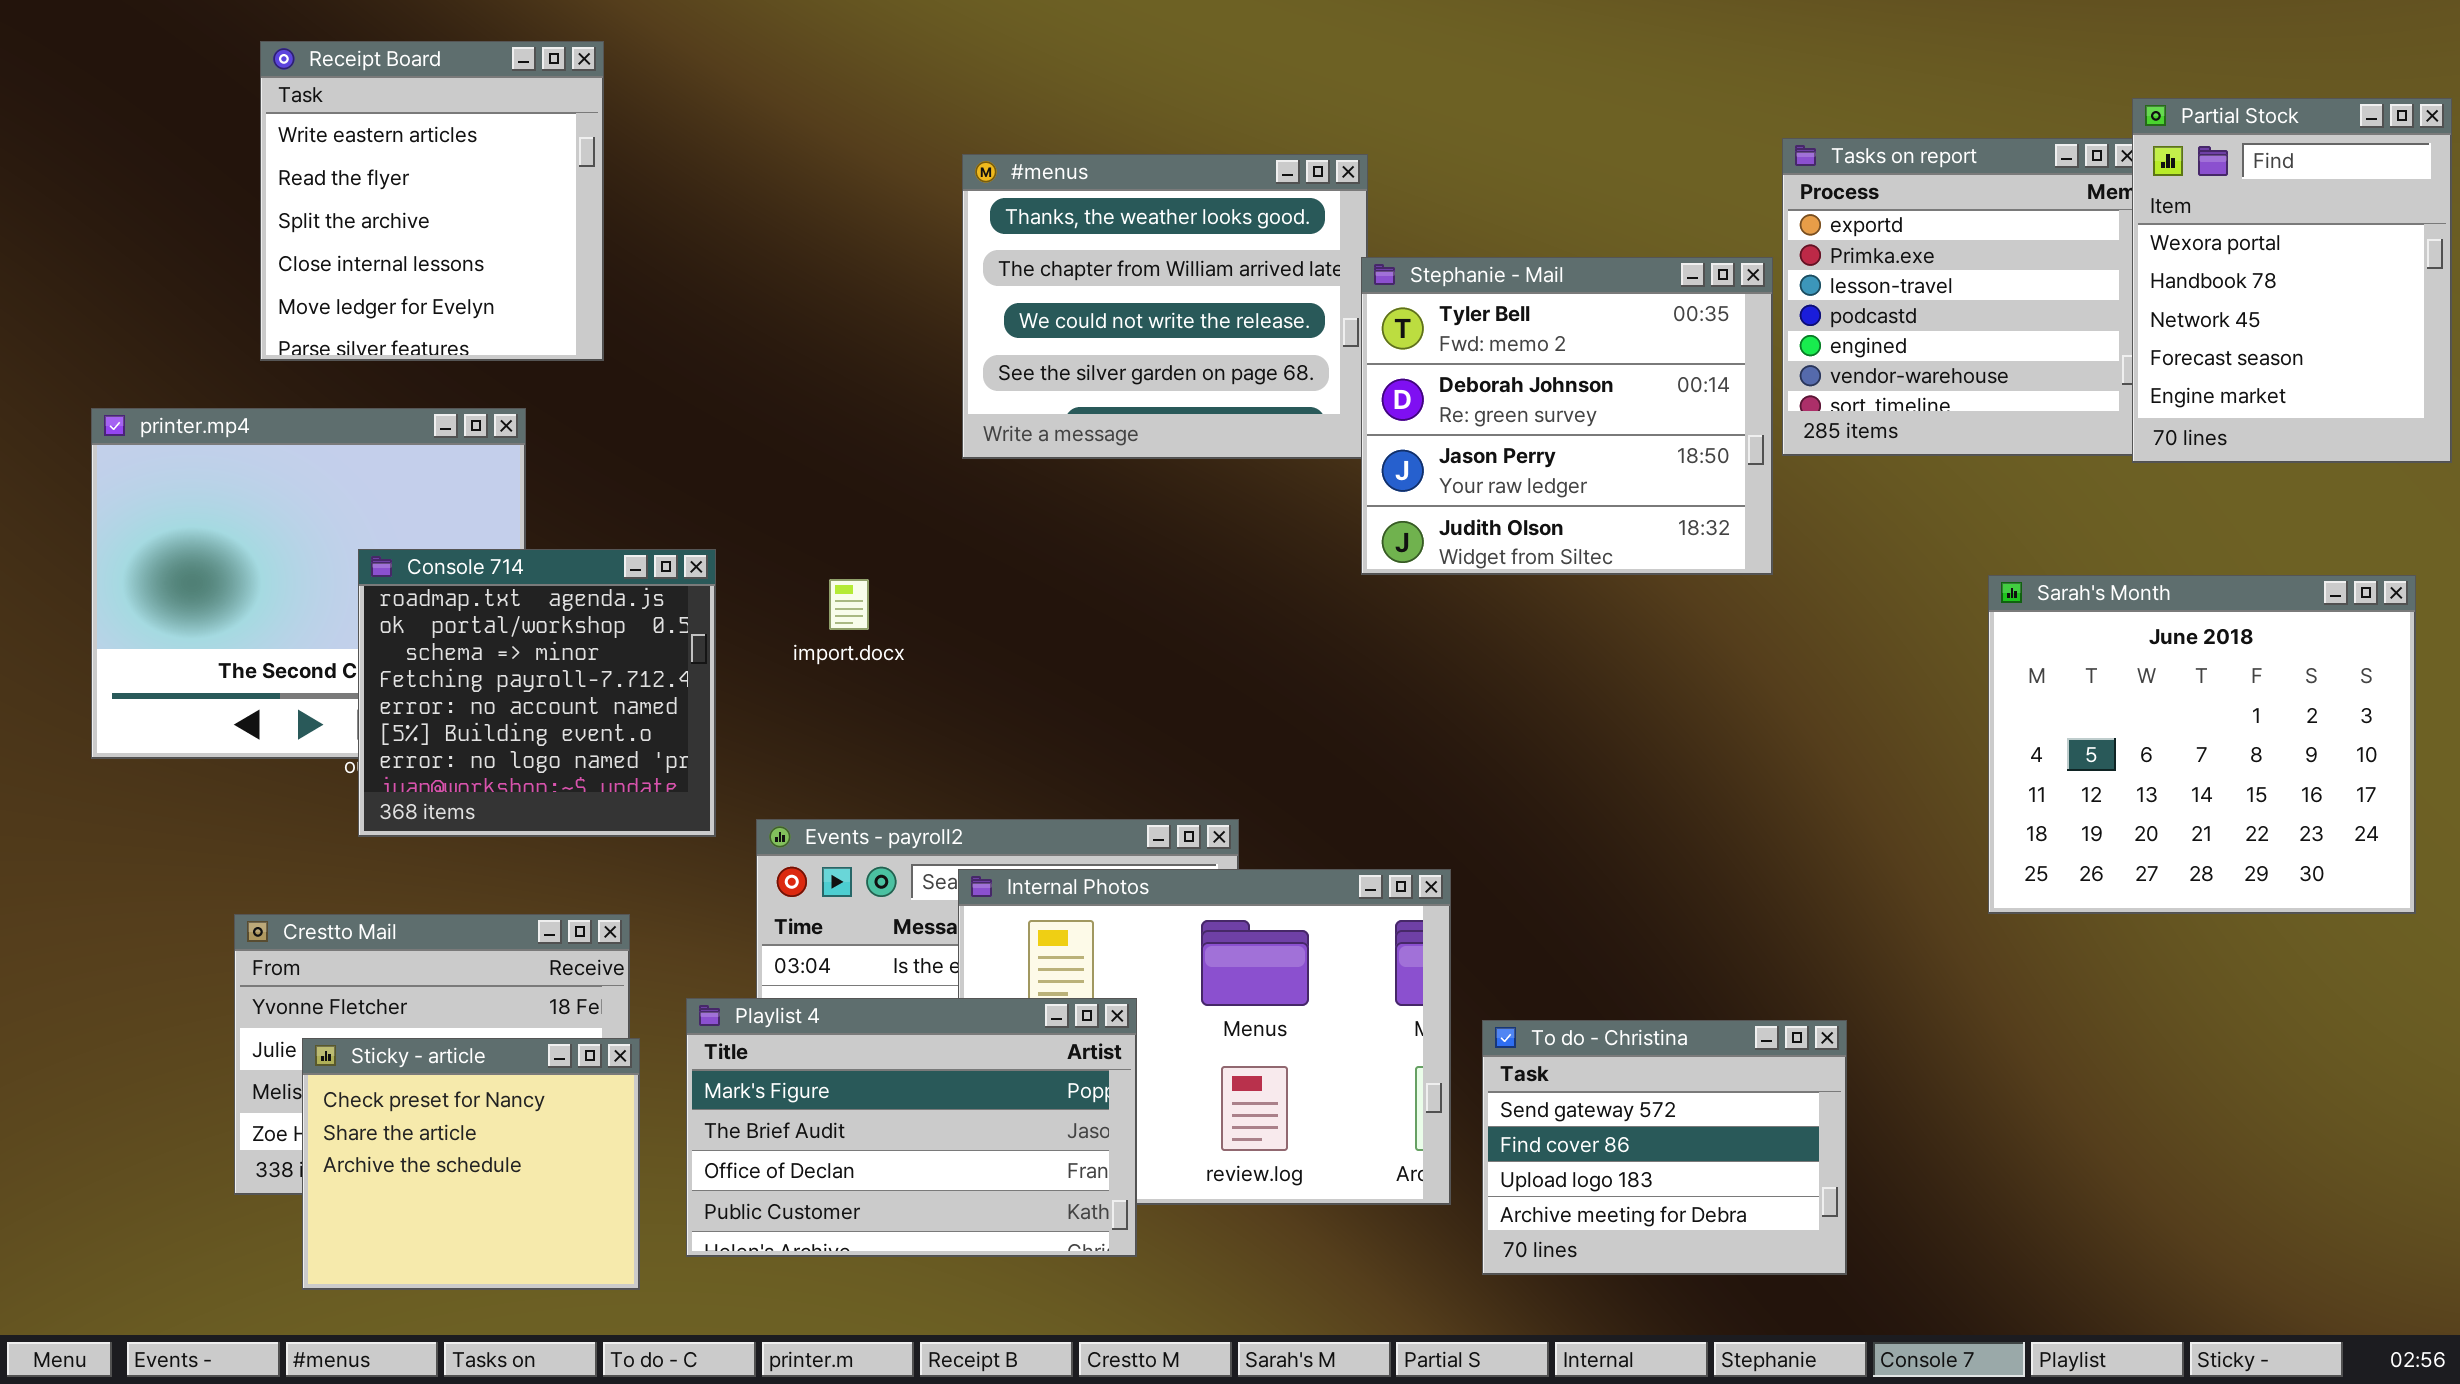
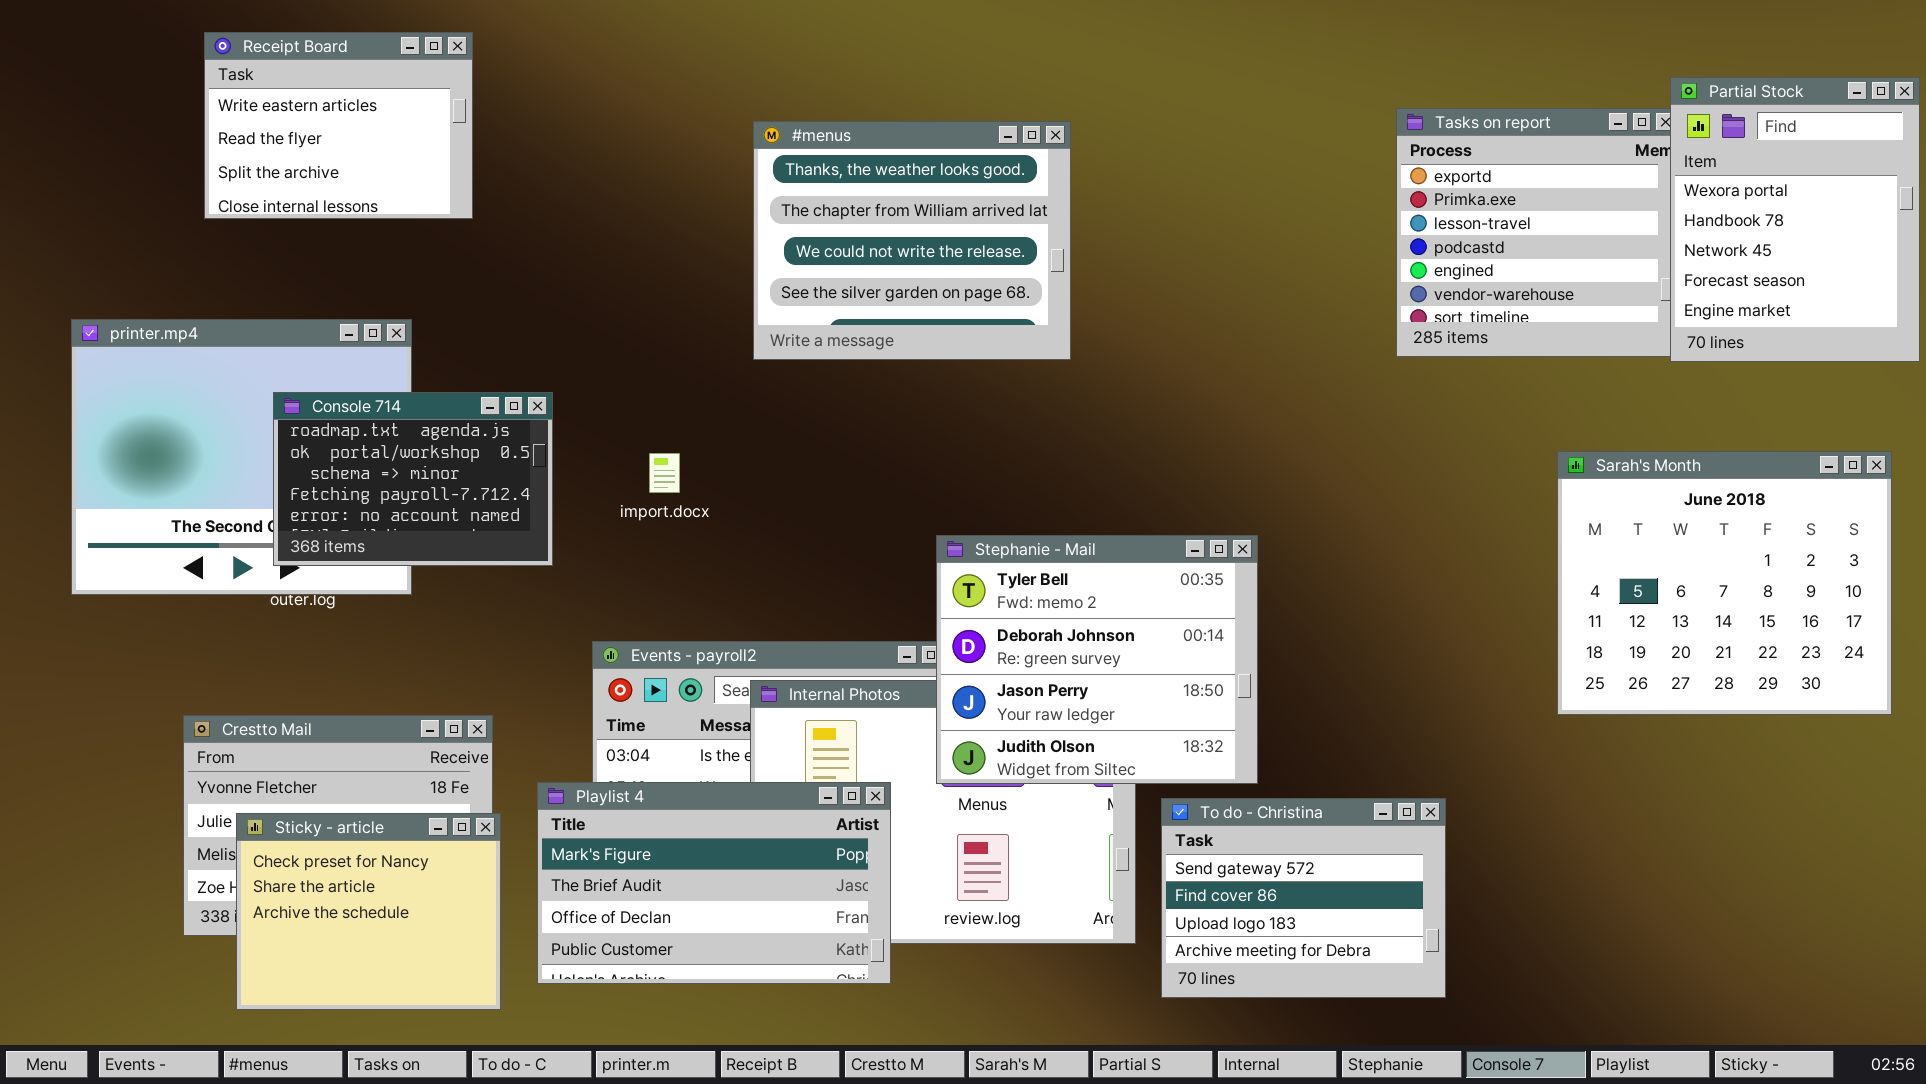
Receipt Board: [260,41,604,361] -> [204,32,473,219], resized
Stephanie - Mail: [1361,257,1773,575] -> [936,535,1258,784], moved
Console 714: [358,549,716,837] -> [273,392,553,566], moved, resized

